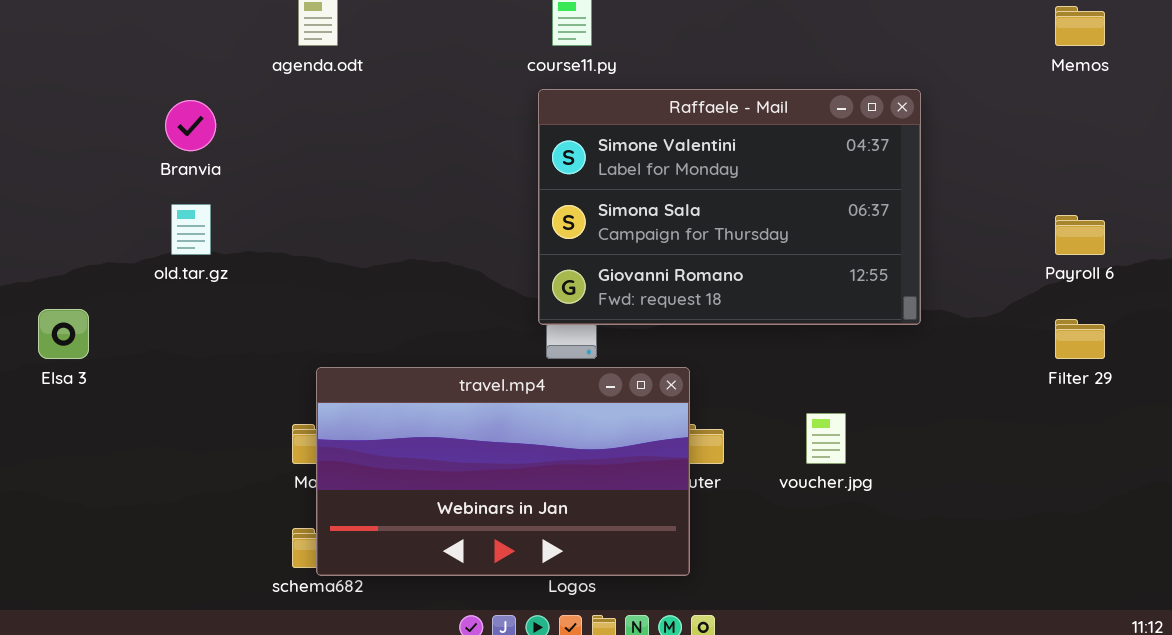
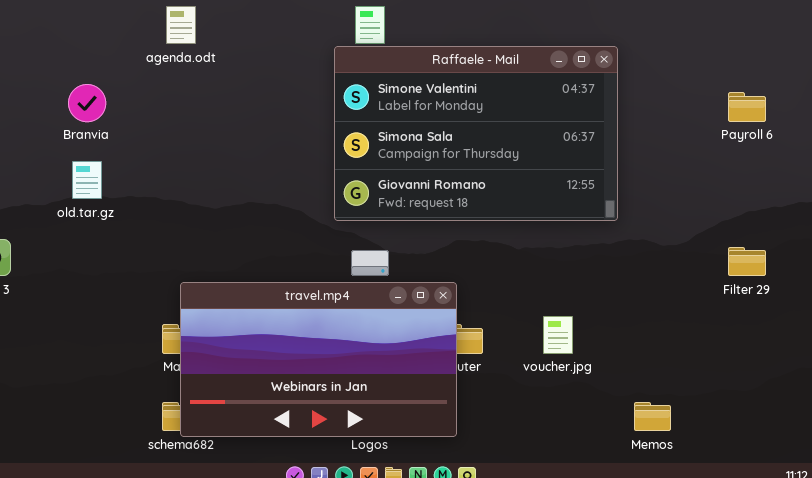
Memos: [1055,6,1105,46] -> [634,402,671,431], moved
Raffaele - Mail: [538,89,921,325] -> [334,46,618,221], moved
Payroll 6: [1055,215,1105,255] -> [728,92,766,122], moved

